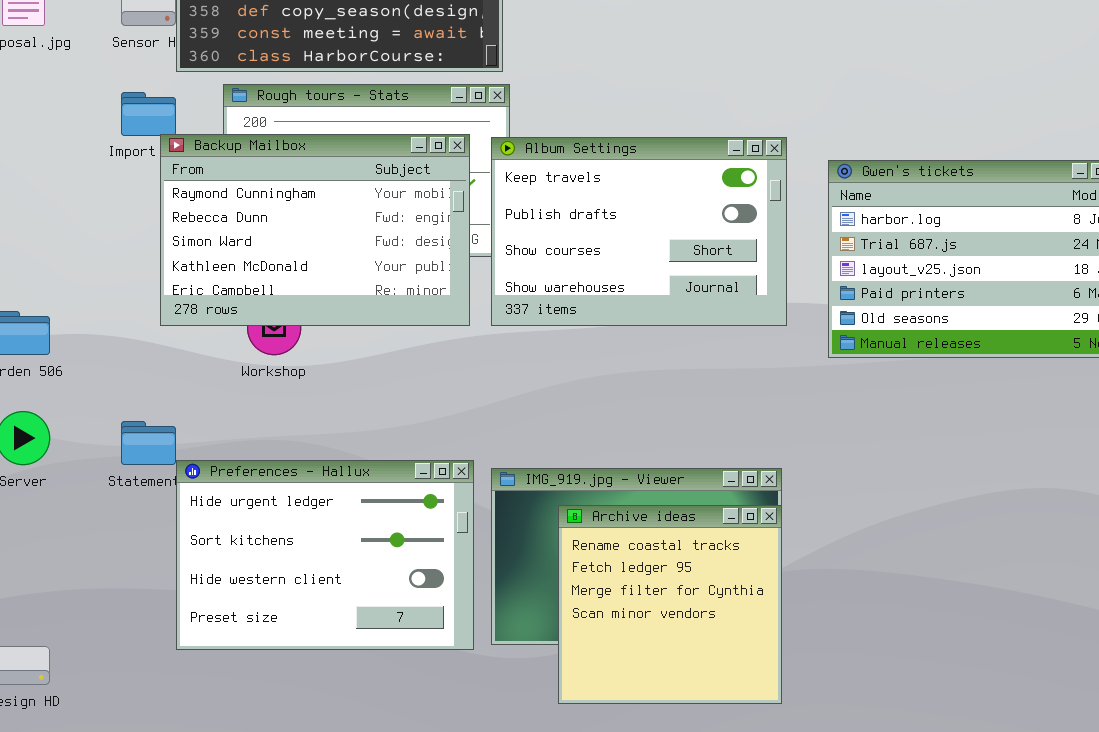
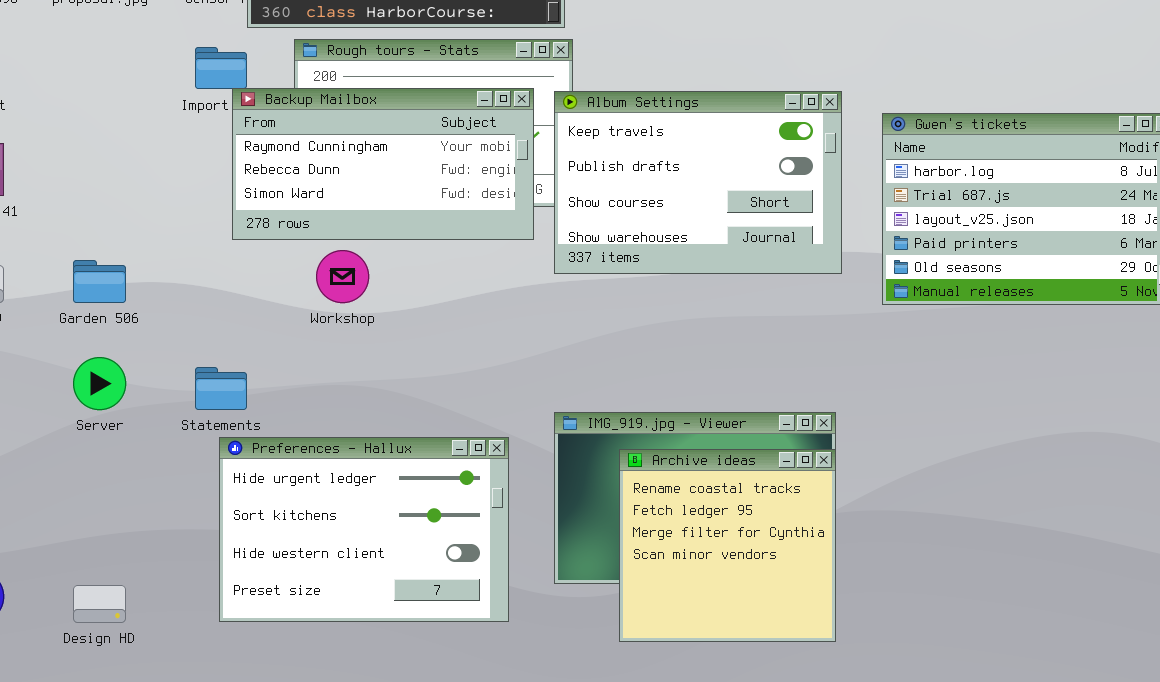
Backup Mailbox: [160,134,470,326] -> [232,88,534,240], resized
Preferences - Hallux: [176,460,474,650] -> [219,437,509,622], moved

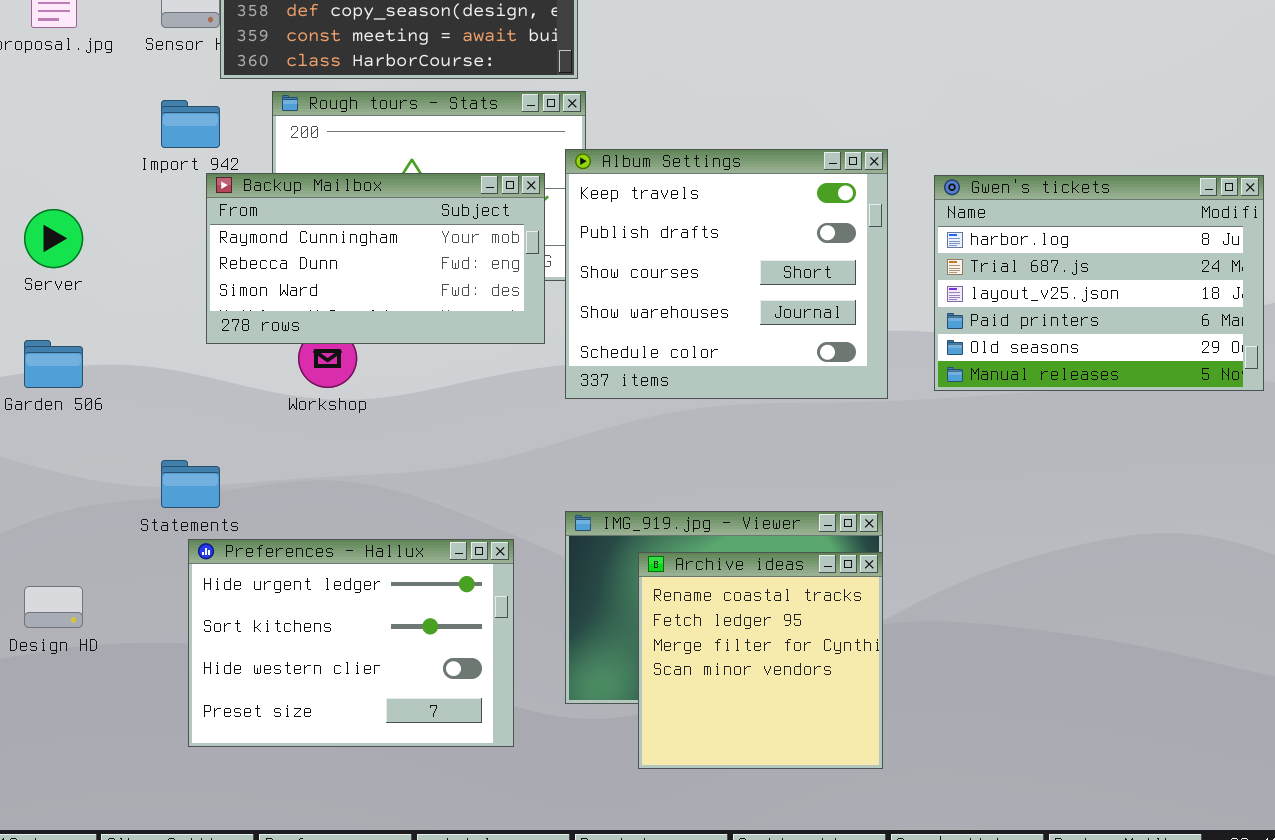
Backup Mailbox: [232,88,534,240] -> [206,173,545,344], moved
Album Settings: [554,91,842,274] -> [565,149,888,399], resized
Server: [73,357,126,410] -> [24,209,83,268], moved
Design HD: [73,585,126,623] -> [24,586,83,628], moved

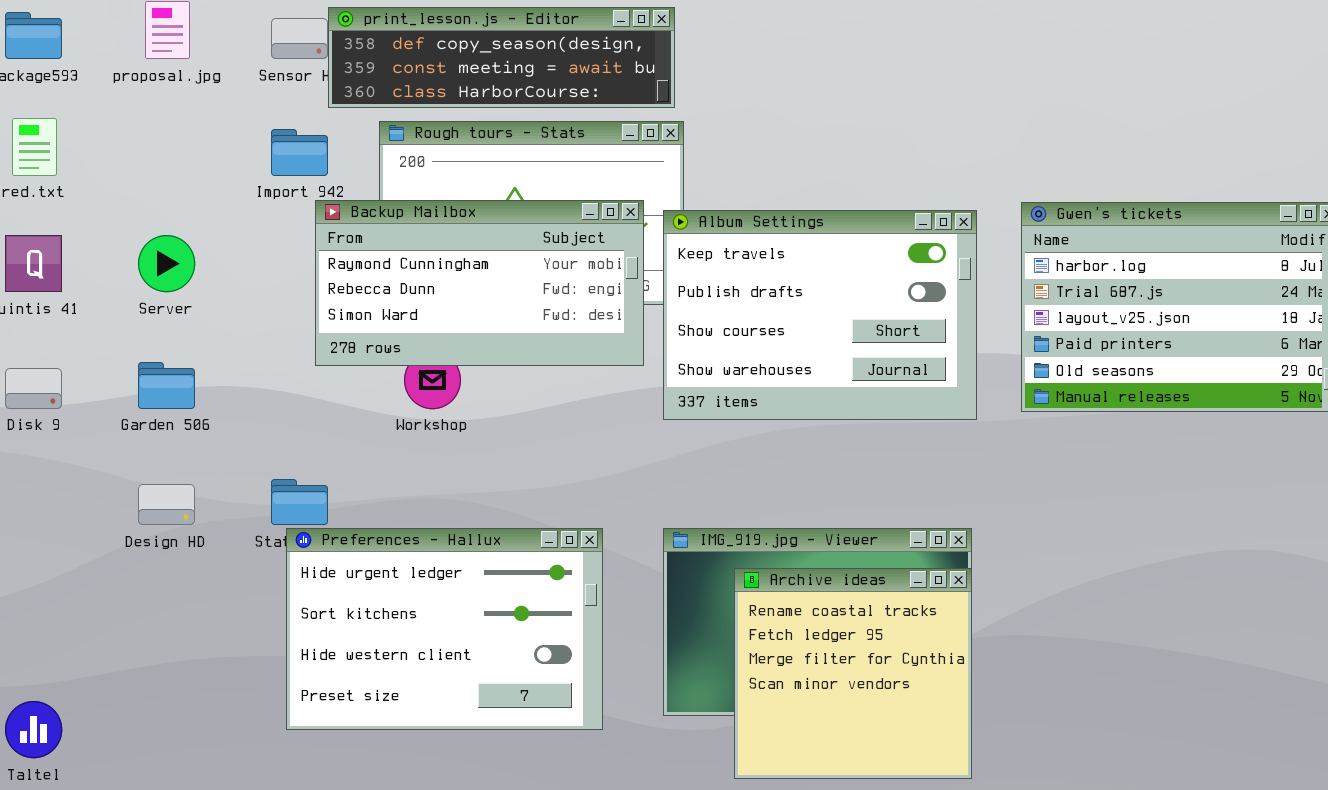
Album Settings: [565,149,888,399] -> [663,210,977,420], resized
Preferences - Hallux: [188,539,514,747] -> [286,528,603,730], moved
Design HD: [24,586,83,628] -> [138,484,195,525], moved

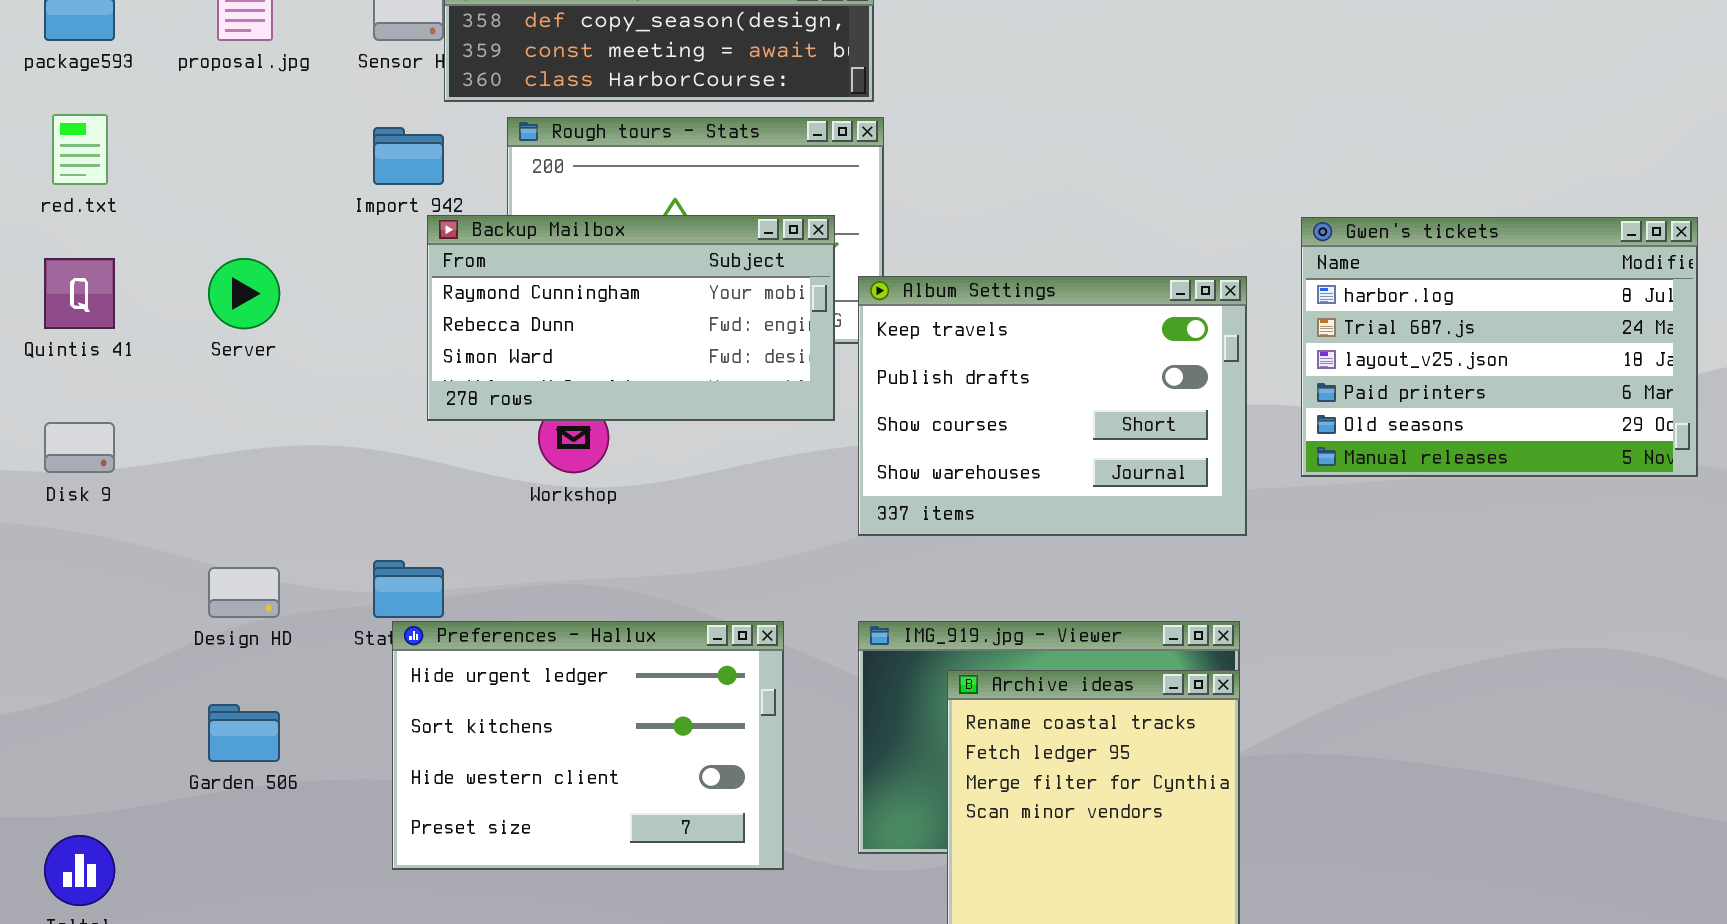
Album Settings: [663,210,977,420] -> [858,276,1247,536], moved
Garden 506: [138,362,195,409] -> [208,704,280,762], moved

